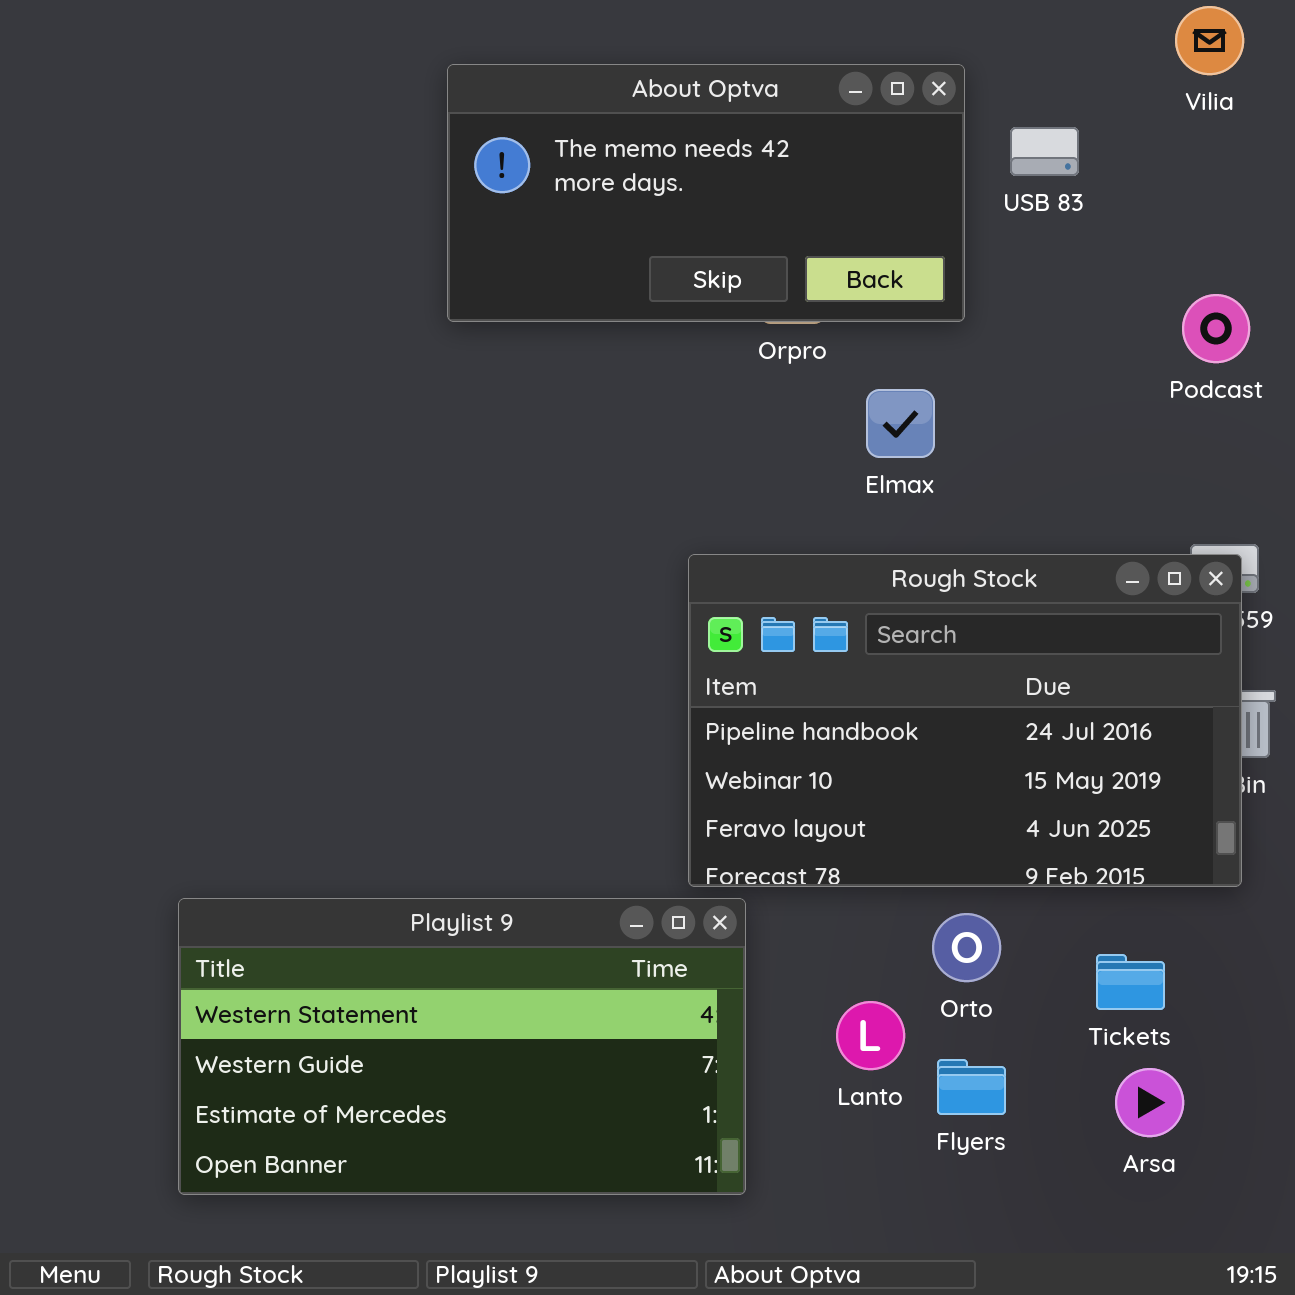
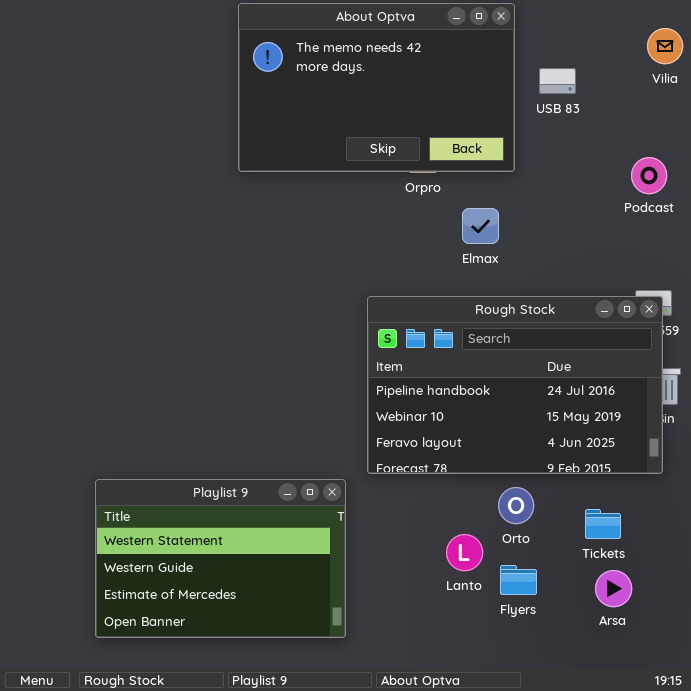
Vilia: [1175,6,1244,75] -> [647,28,683,64], moved
About Optva: [447,64,965,322] -> [238,3,515,172], resized
Playlist 9: [178,898,746,1195] -> [95,479,346,638], resized

